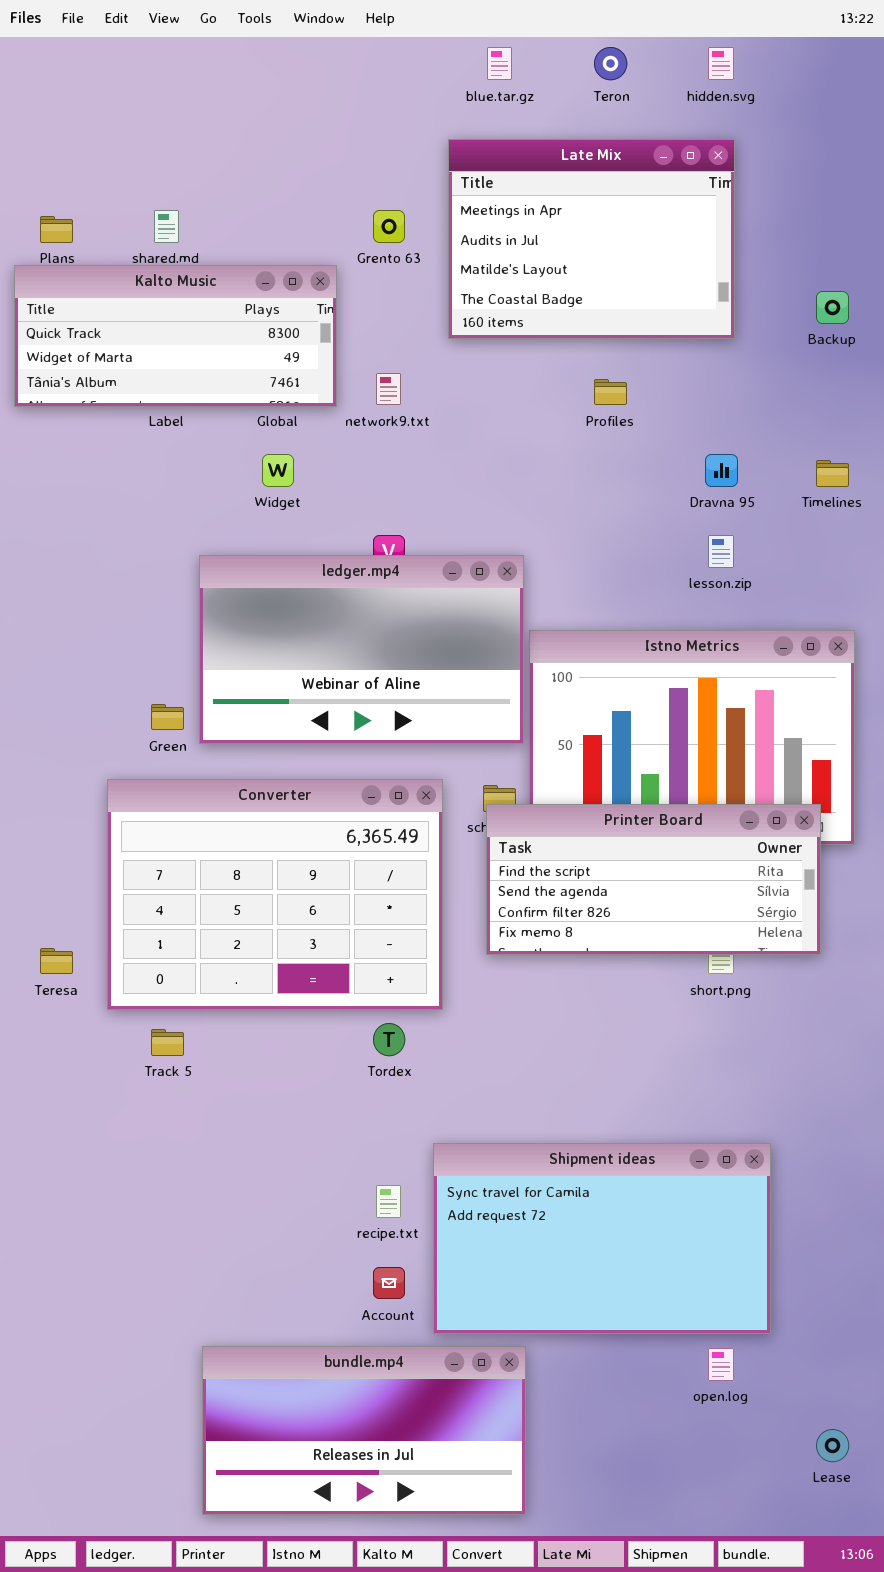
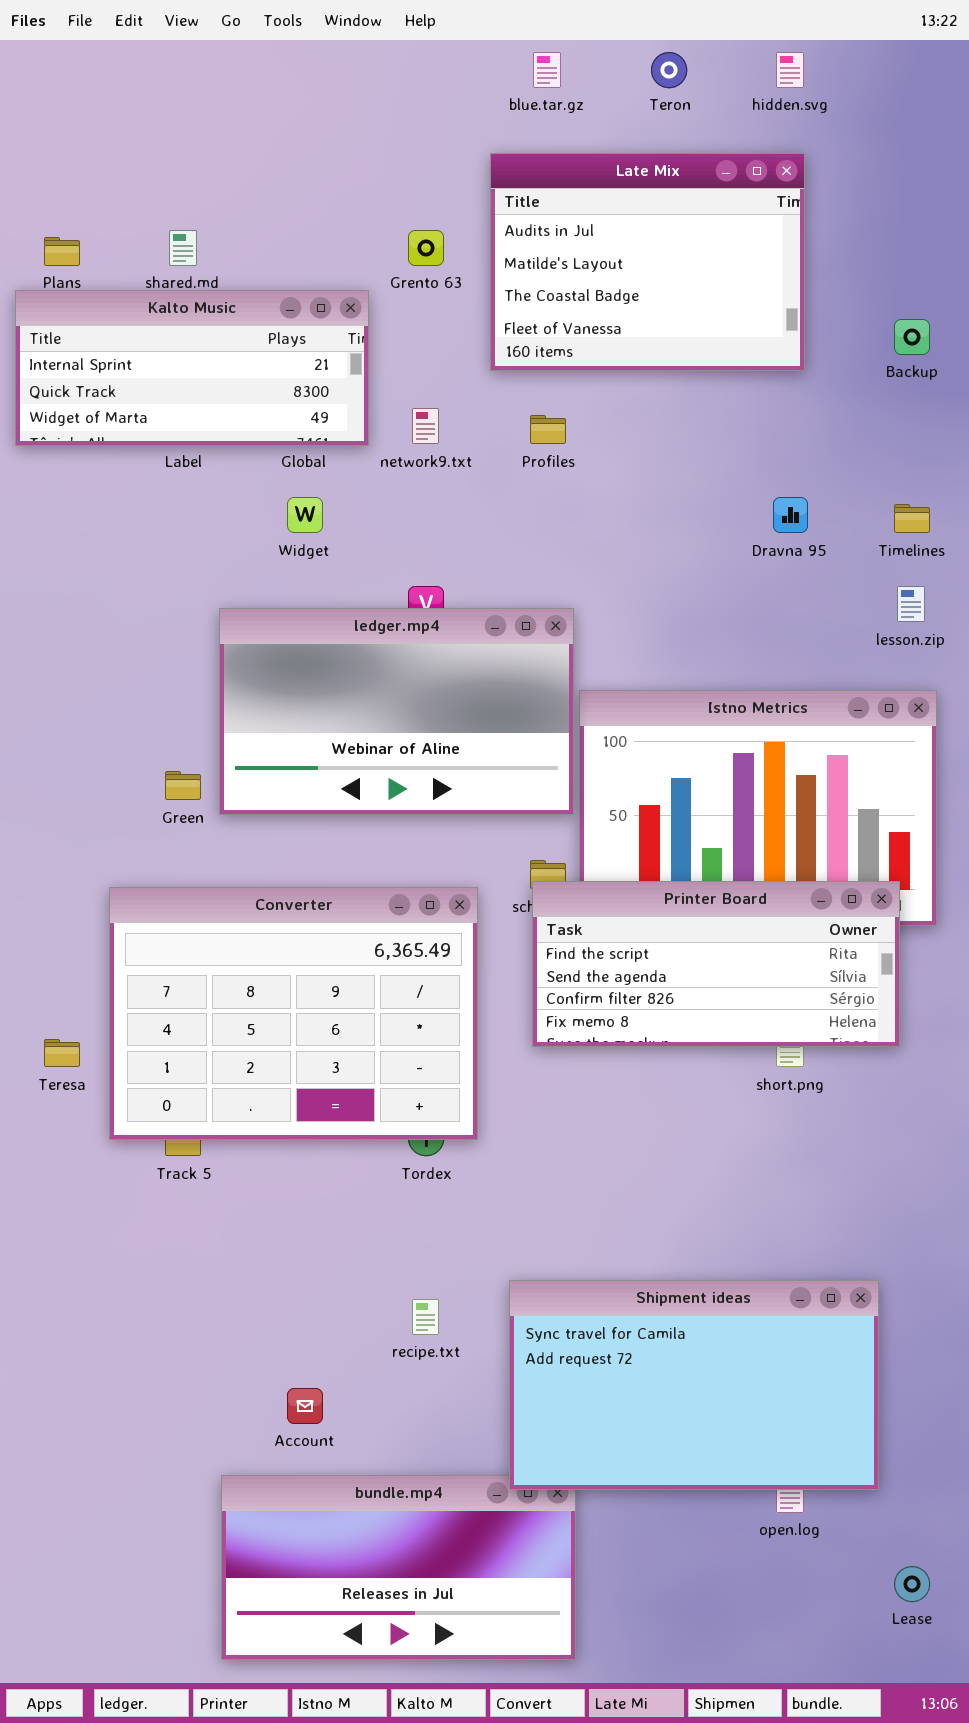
Late Mix: [448,139,735,339] -> [490,153,805,371], scrolled down 1 row
Kalto Music: [14,265,337,407] -> [15,290,369,446], scrolled up 1 row
Profiles: [594,379,627,405] -> [530,415,566,444], moved
lesson.zip: [708,535,734,568] -> [897,586,925,622], moved
Converter: [107,779,443,1010] -> [109,887,478,1140], moved
Shipment ideas: [433,1143,771,1334] -> [509,1280,879,1490], moved
Account: [373,1267,405,1299] -> [287,1388,323,1424], moved

